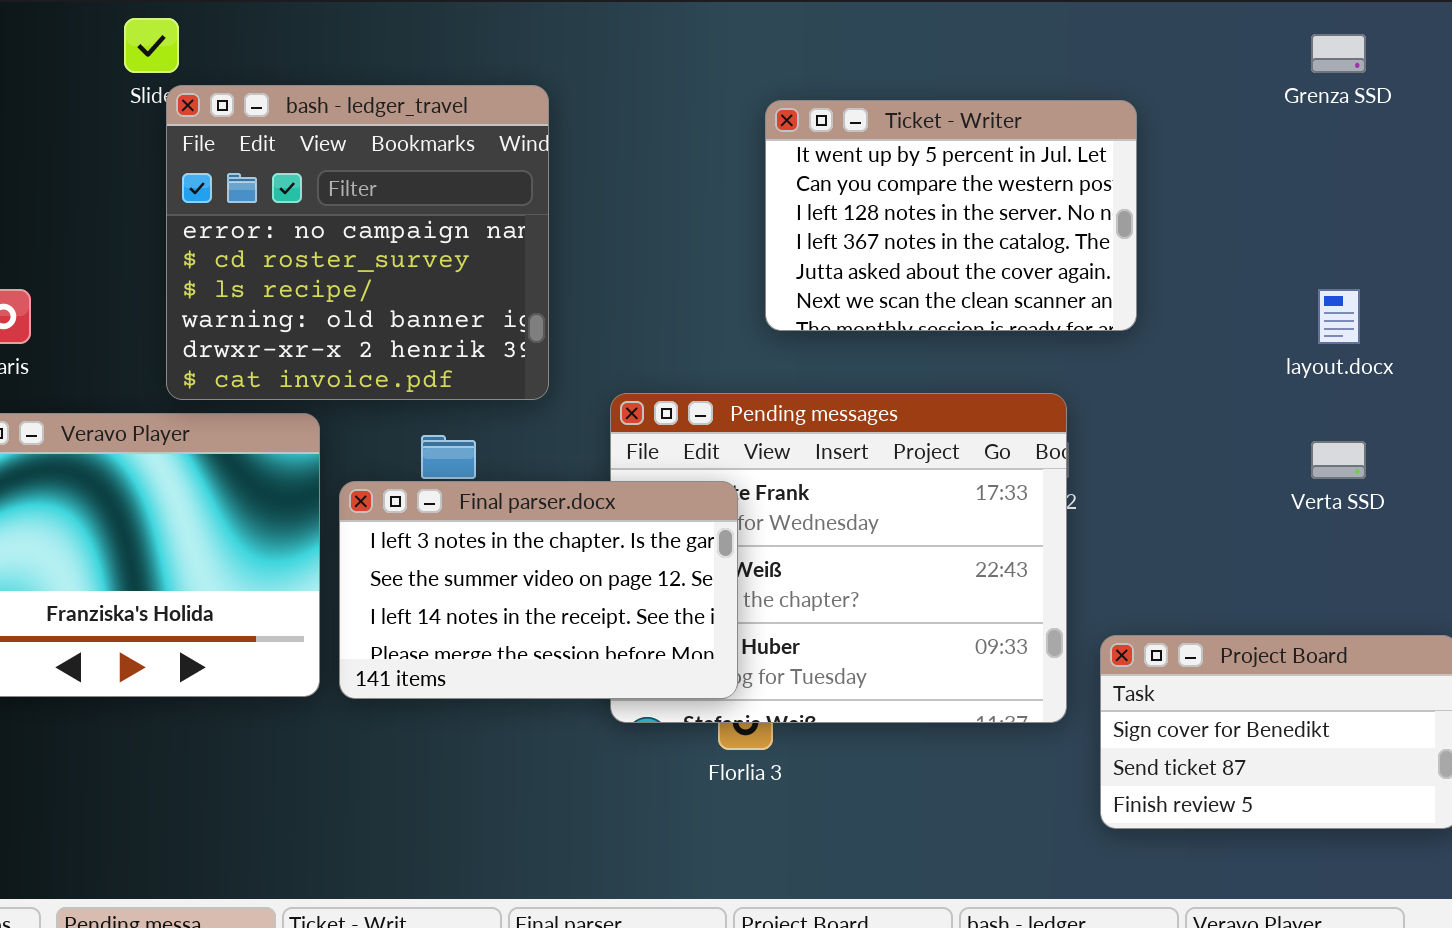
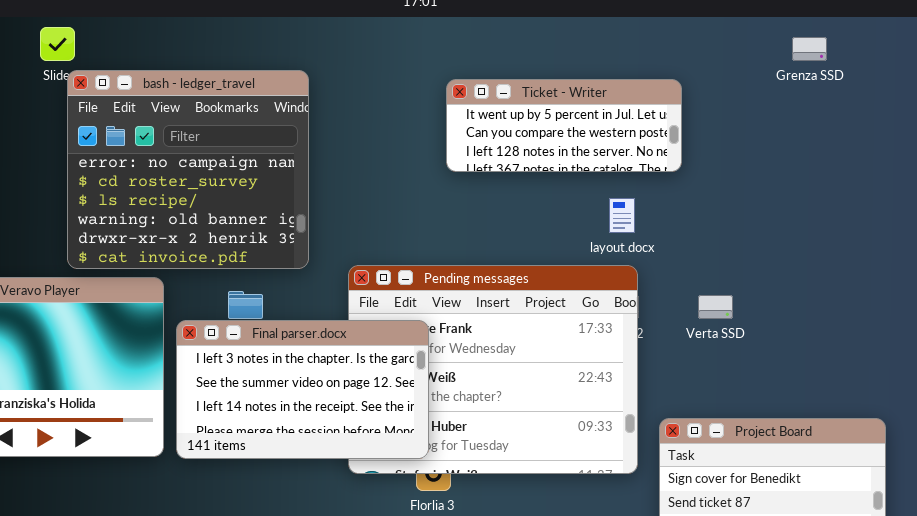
Ticket - Writer: [765,100,1137,331] -> [446,79,682,172], resized
layout.docx: [1318,289,1360,344] -> [609,198,635,233], moved
Verta SSD: [1311,441,1366,479] -> [698,295,733,319], moved

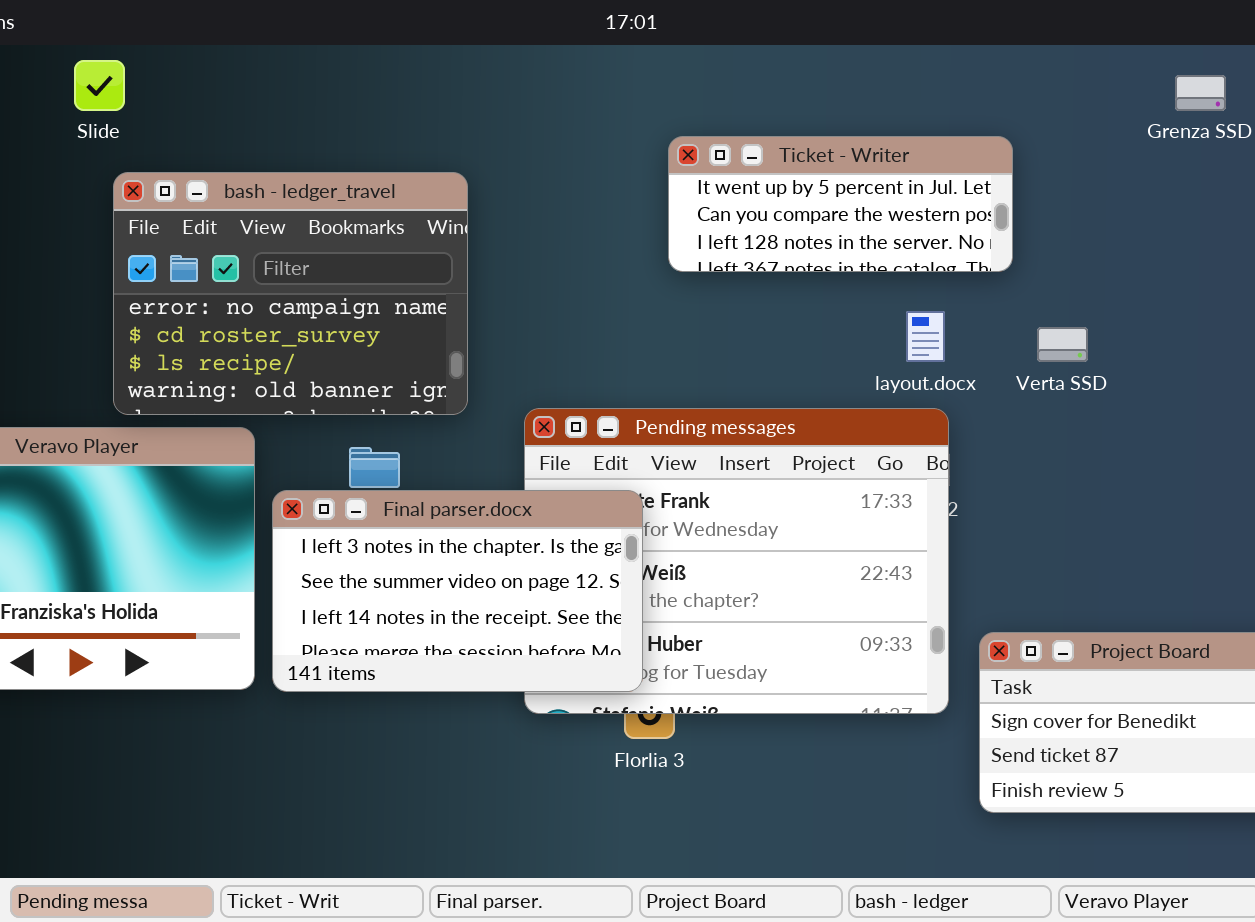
bash - ledger_travel: [67,70,309,269] -> [113,172,468,415], resized
Verta SSD: [698,295,733,319] -> [1037,327,1088,362], moved

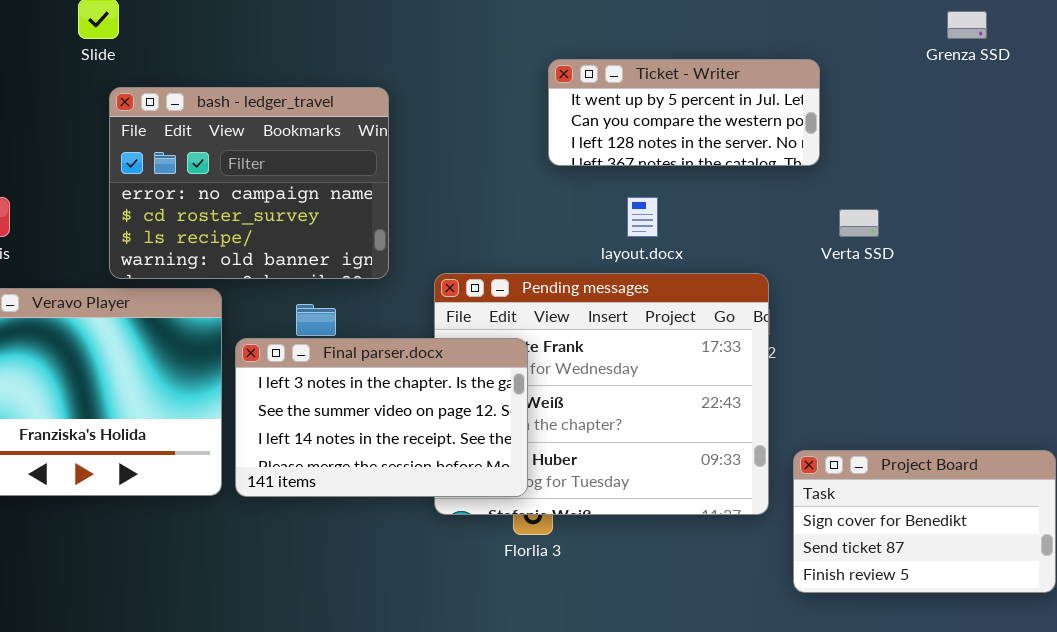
layout.docx: [906,311,945,362] -> [627,197,658,237], moved

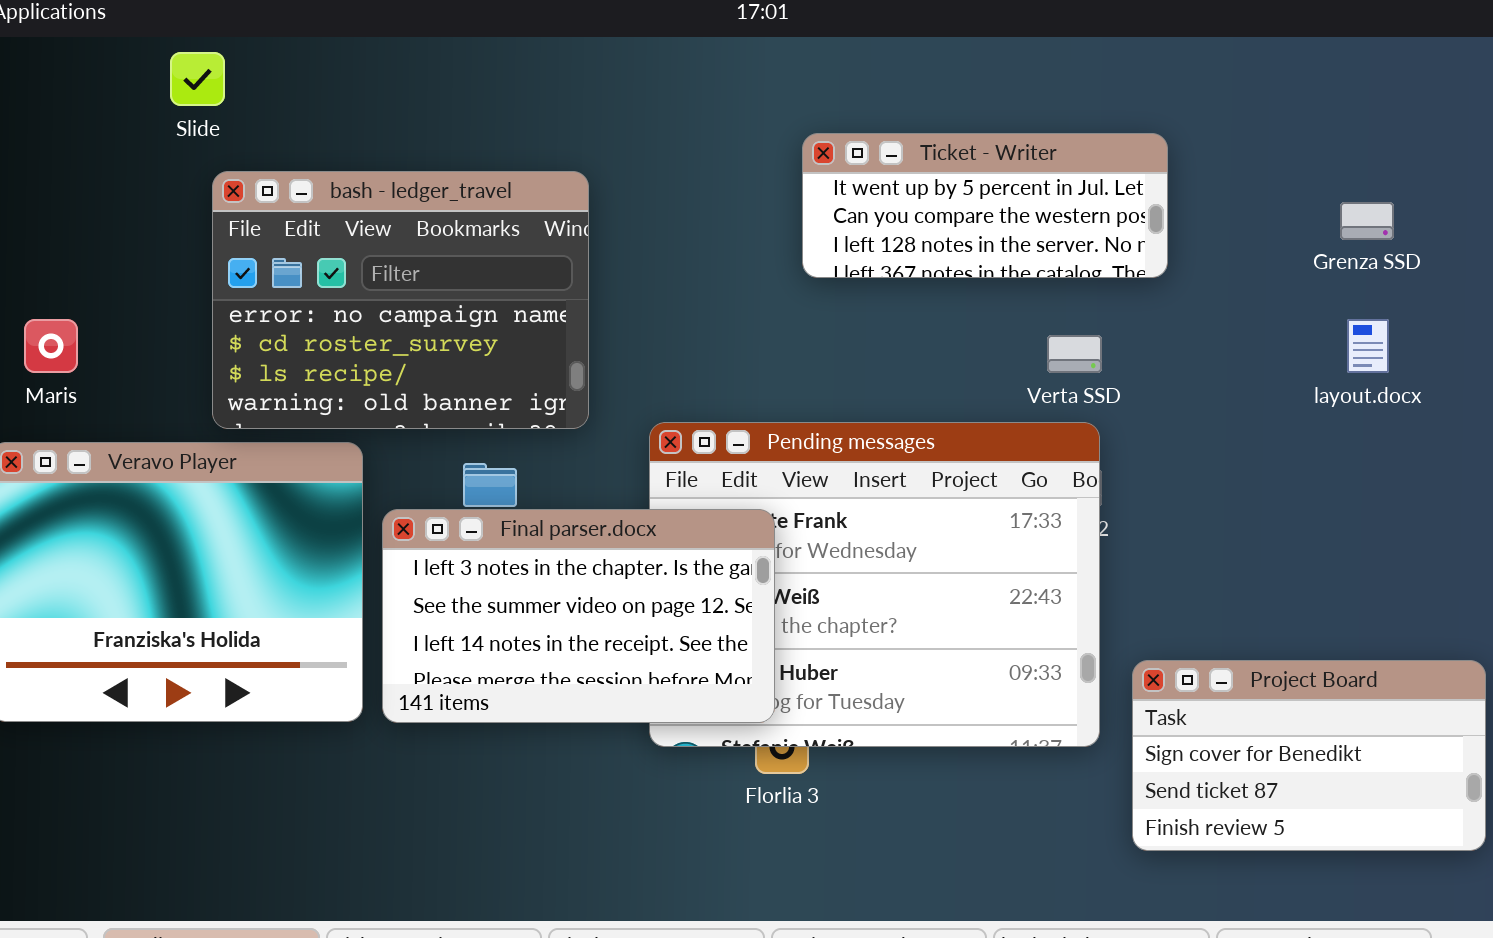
Grenza SSD: [947,11,987,39] -> [1340,202,1394,240], moved
layout.docx: [627,197,658,237] -> [1347,319,1389,373], moved
Verta SSD: [839,209,879,237] -> [1047,335,1102,373], moved

